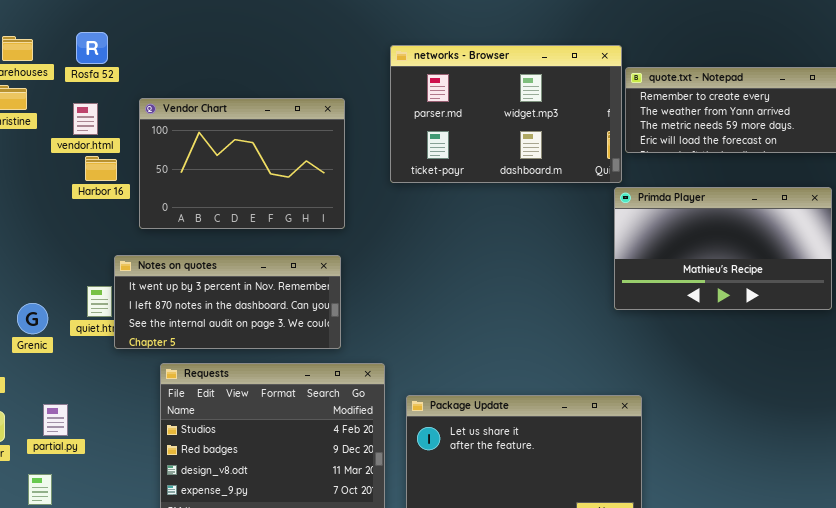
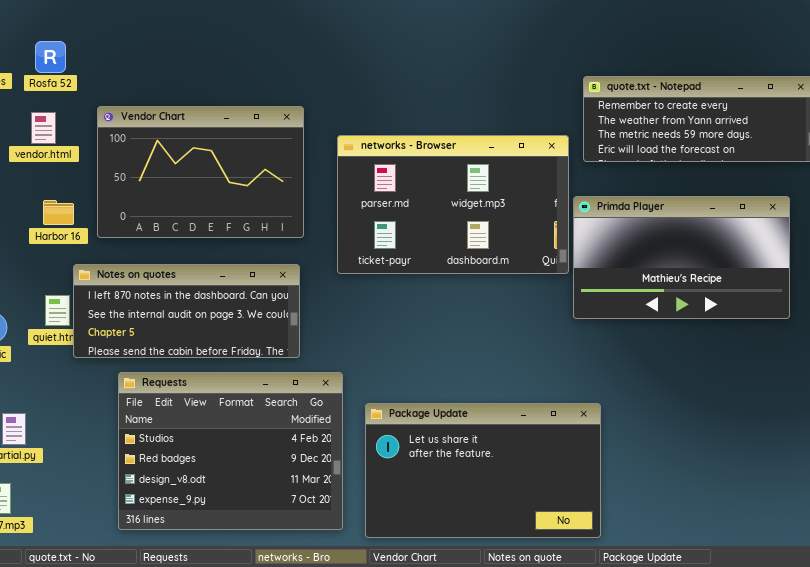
networks - Browser: [390,45,622,183] -> [337,135,569,274], moved
Harbor 16: [85,156,117,181] -> [43,200,74,225], moved
Notes on quotes: [114,255,341,349] -> [73,264,300,358], scrolled down 1 row

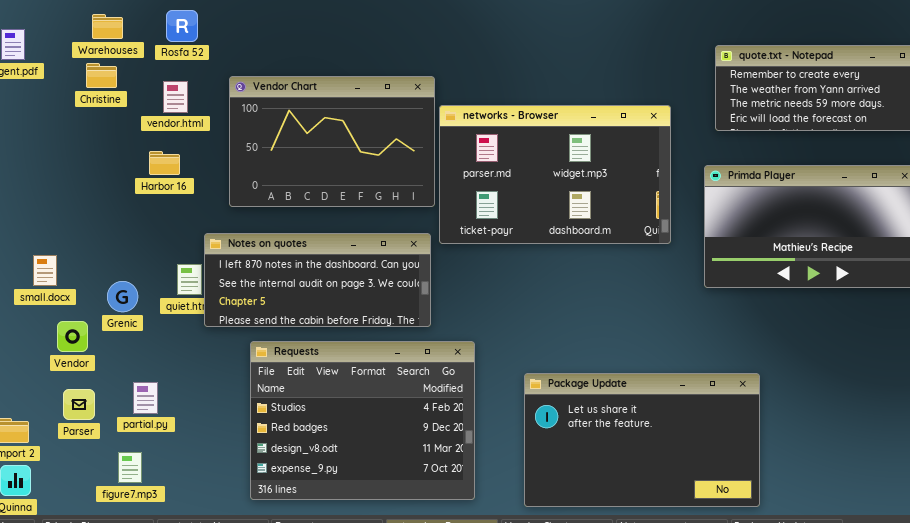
networks - Browser: [337,135,569,274] -> [439,105,671,244], moved
Harbor 16: [43,200,74,225] -> [149,151,180,175], moved
Package Update: [365,403,601,538] -> [524,373,760,507], moved

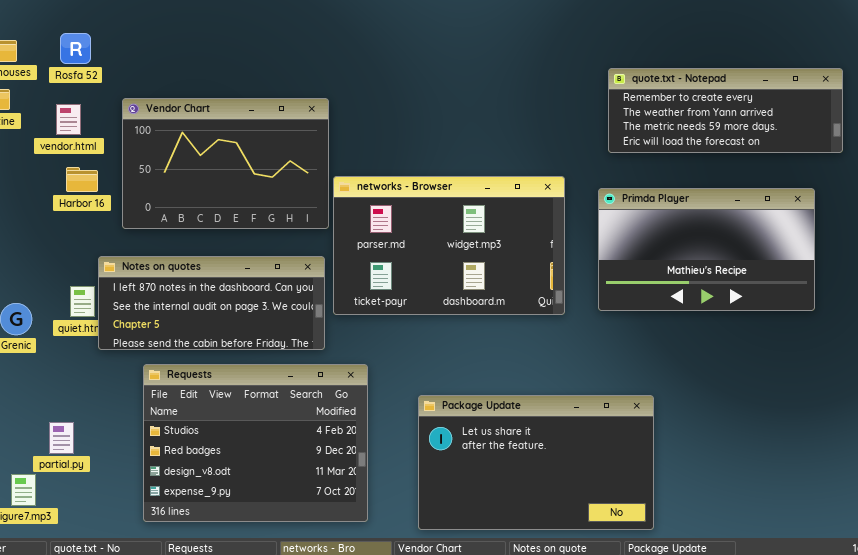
networks - Browser: [439,105,671,244] -> [333,176,565,315], moved
Harbor 16: [149,151,180,175] -> [66,167,98,192], moved
partial.py: [133,382,158,414] -> [49,422,74,454], moved

